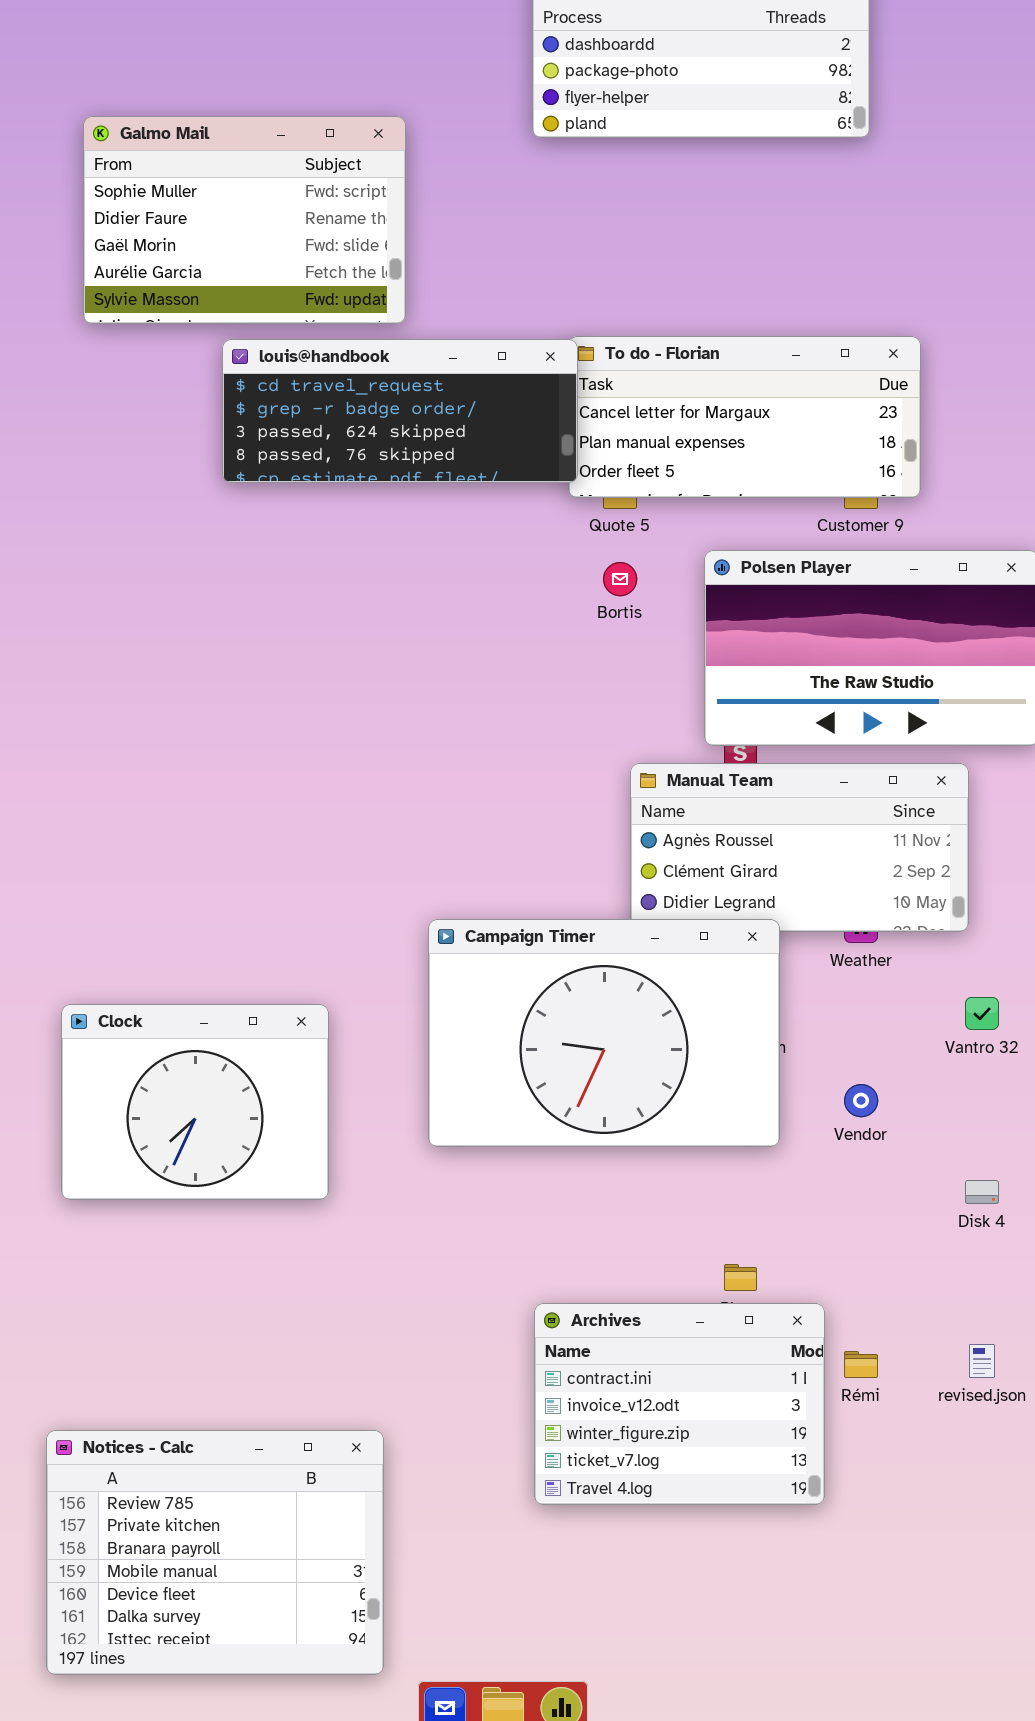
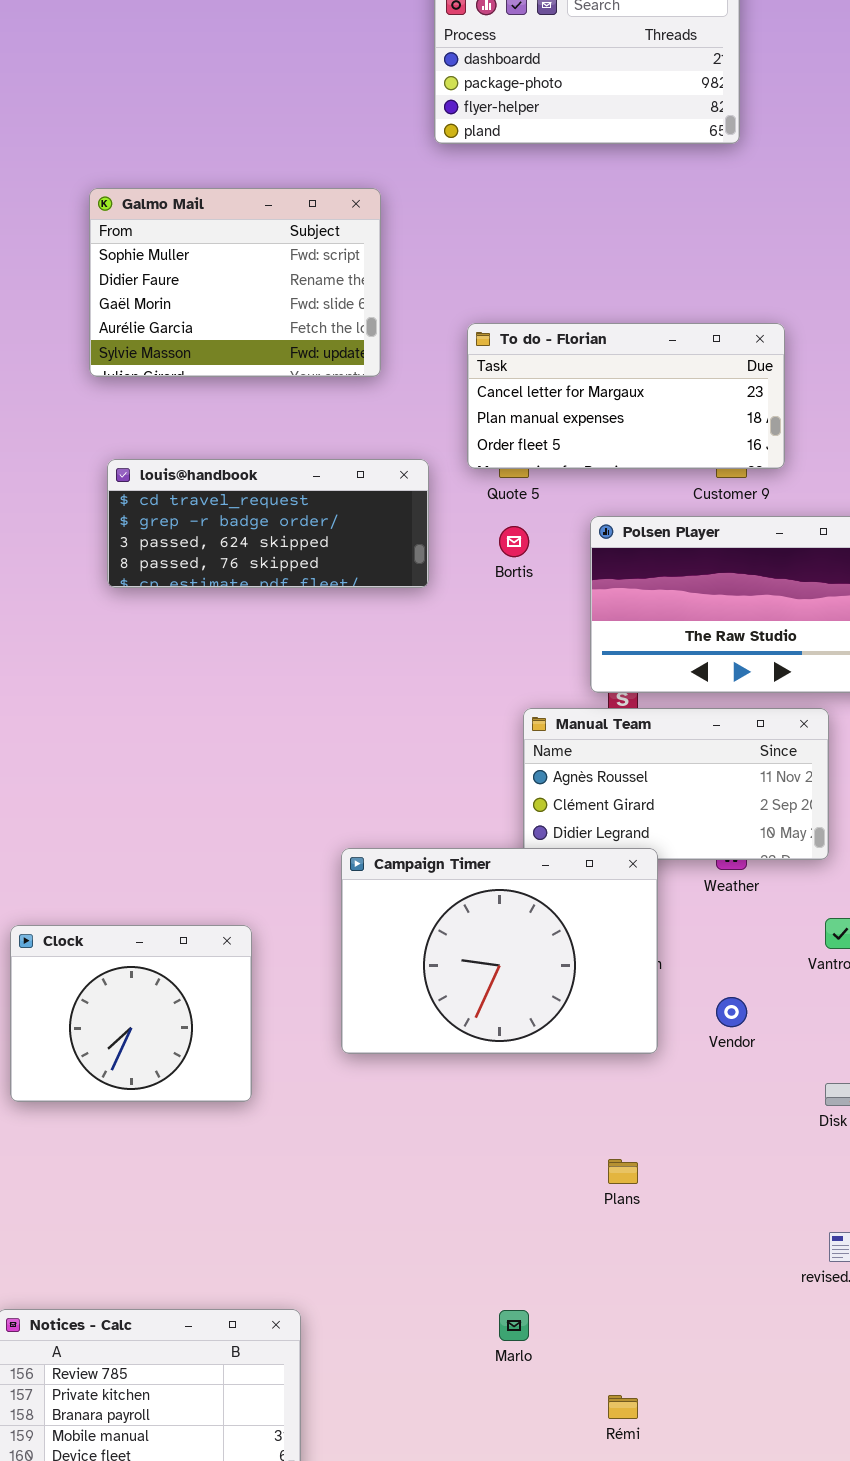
Galmo Mail: [83,116,406,324] -> [89,188,381,377], moved
louis@handbook: [222,339,578,483] -> [107,459,429,588], moved
Archives: [534,1303,825,1505] -> none, closed
Rémi: [844,1351,878,1378] -> [608,1395,638,1419], moved

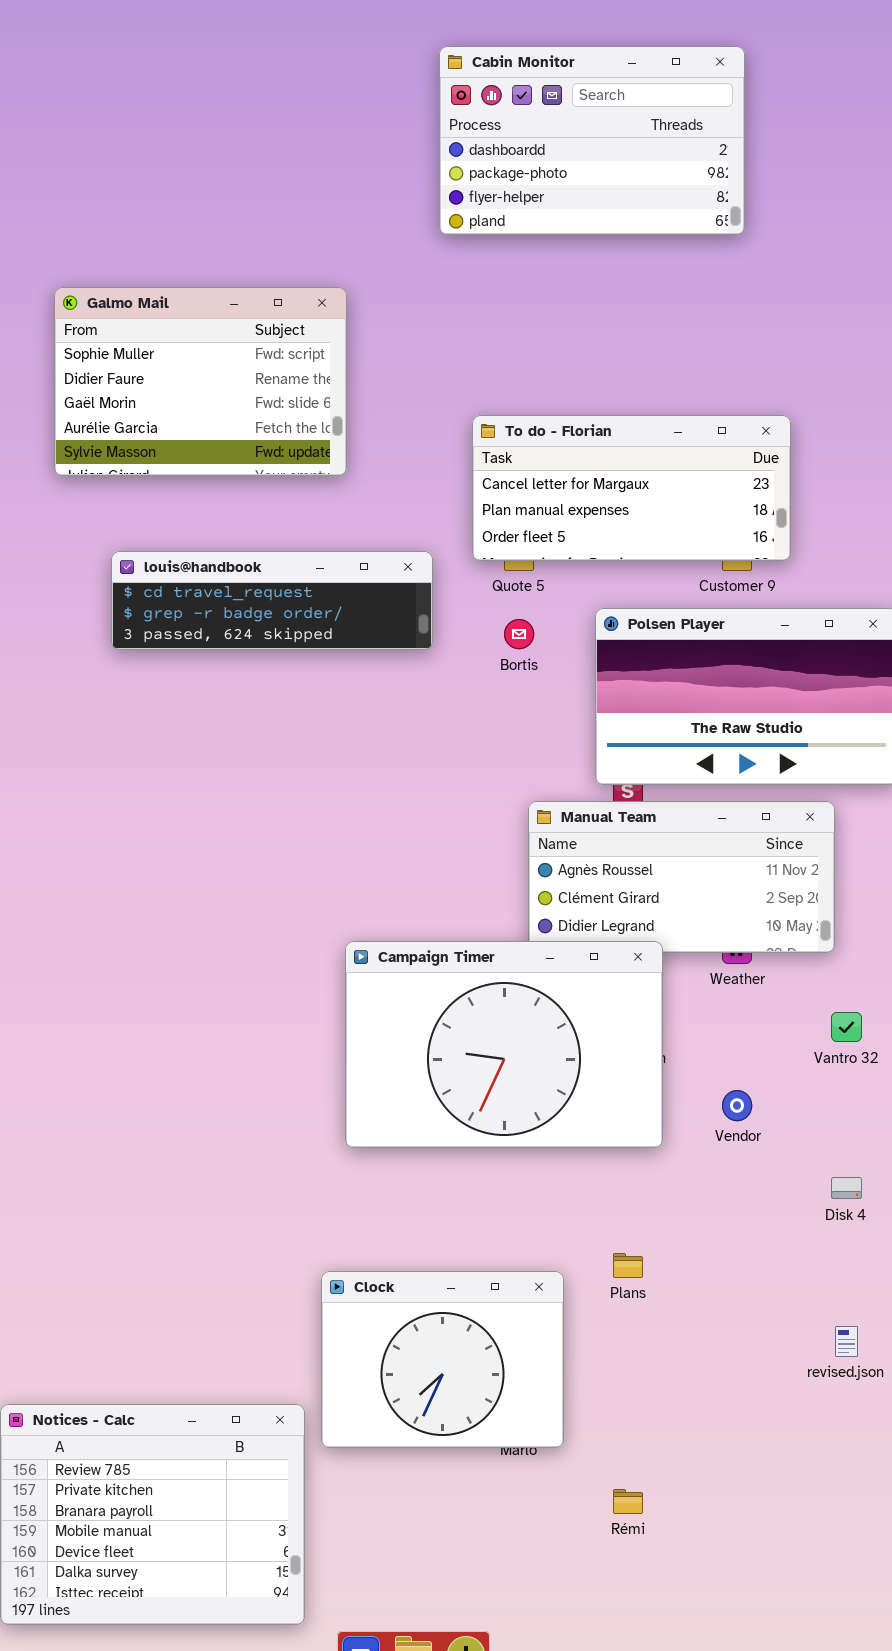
Galmo Mail: [89,188,381,377] -> [54,287,347,476], moved
louis@handbook: [107,459,429,588] -> [111,551,433,650], resized
Clock: [10,925,252,1102] -> [321,1271,564,1448], moved

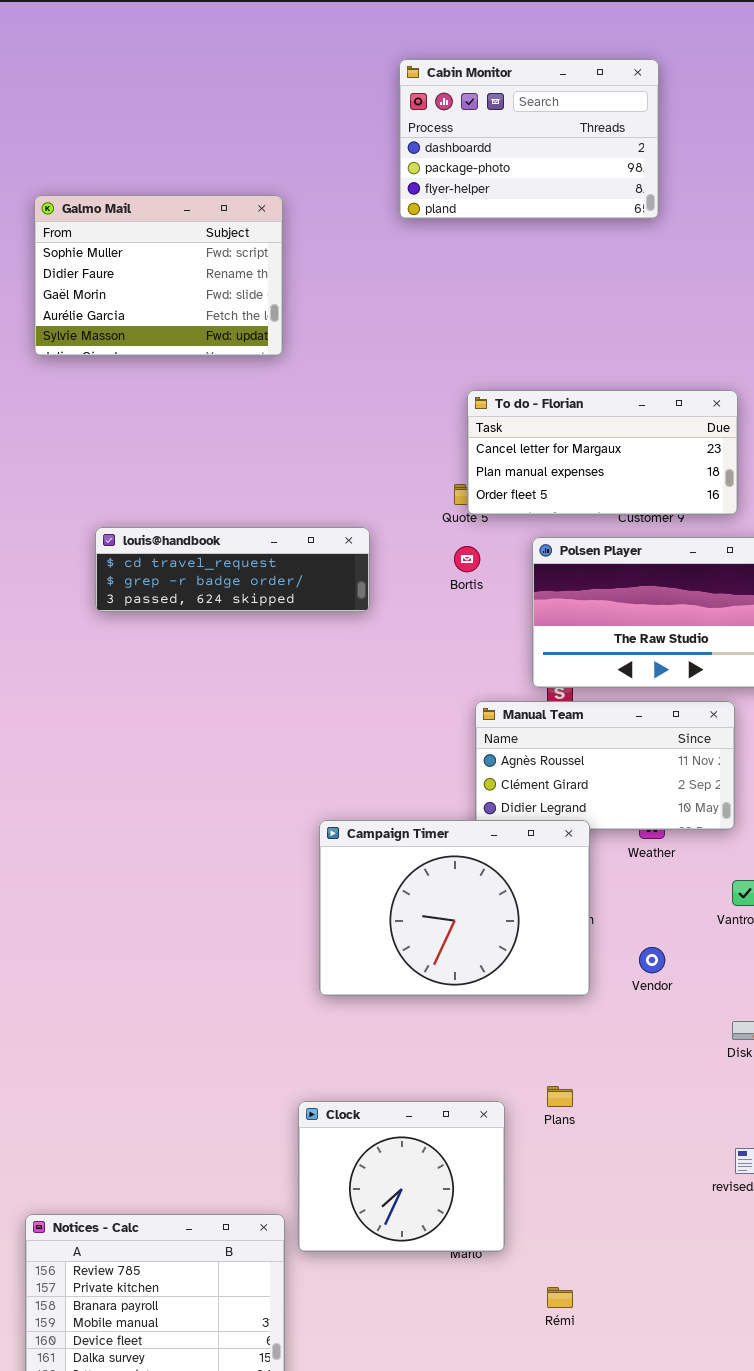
Galmo Mail: [54,287,347,476] -> [34,195,283,356], moved
To do - Florian: [472,415,791,561] -> [467,390,738,515], moved
louis@handbook: [111,551,433,650] -> [95,527,370,612], moved

